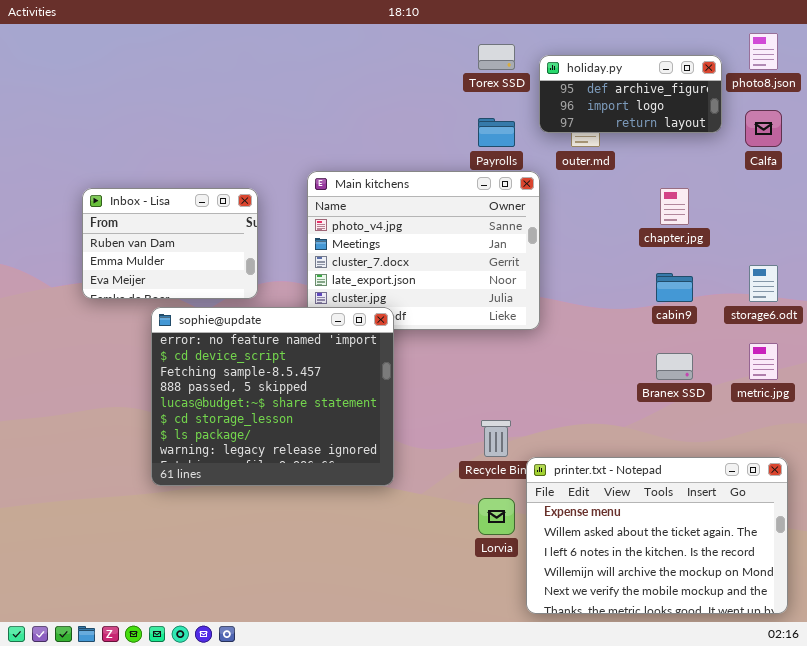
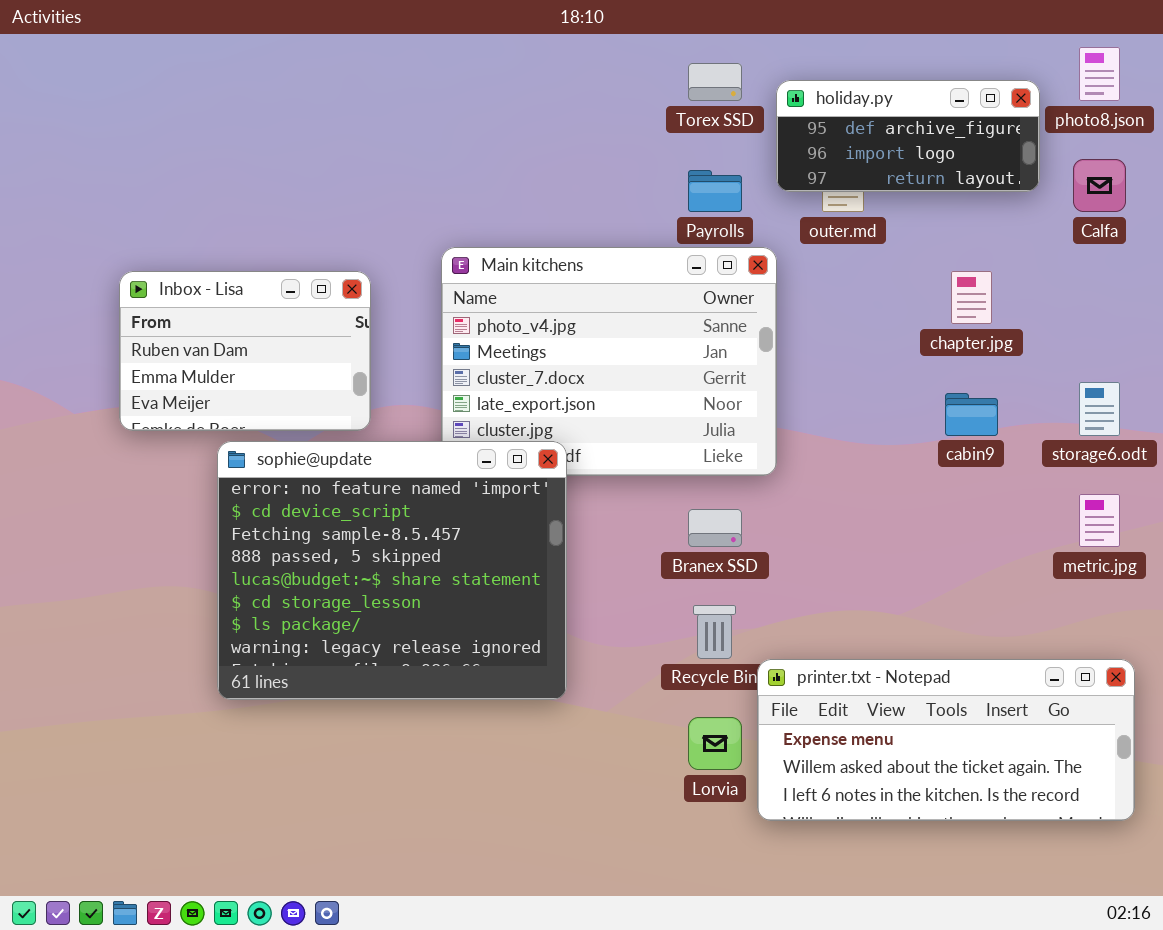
Branex SSD: [656,353,693,380] -> [688,509,742,547], moved
printer.txt - Notepad: [526,457,788,614] -> [757,659,1135,821], resized

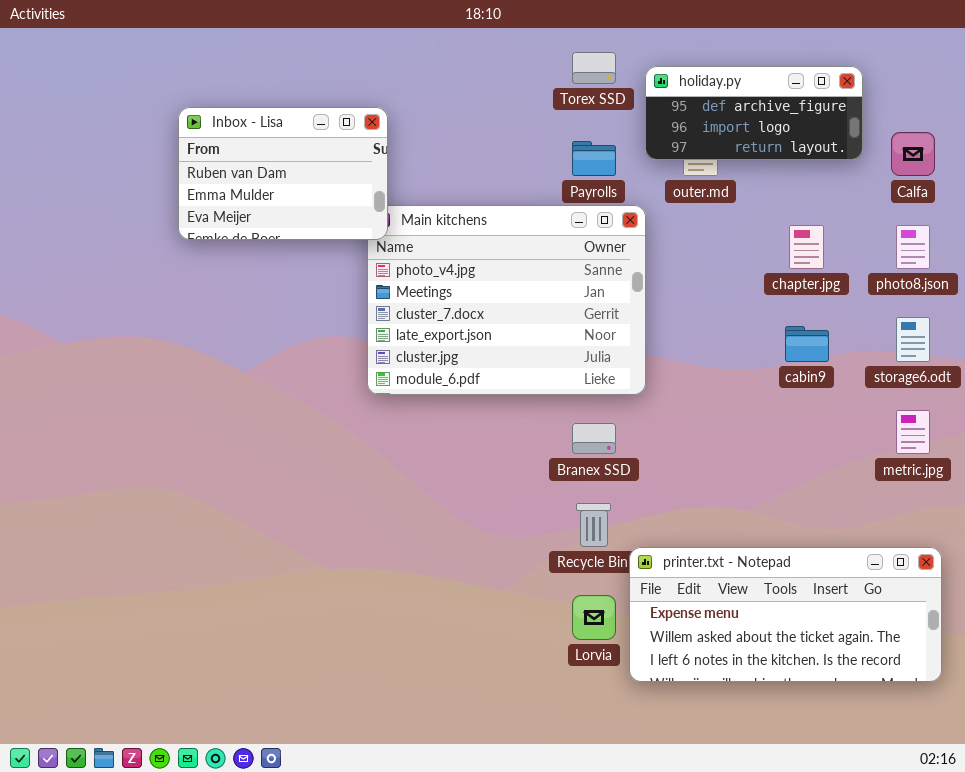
photo8.json: [1079,47,1120,101] -> [896,225,930,269], moved
Inbox - Lisa: [119,271,371,431] -> [178,107,388,240], moved
sophie@update: [217,441,567,700] -> none, closed

